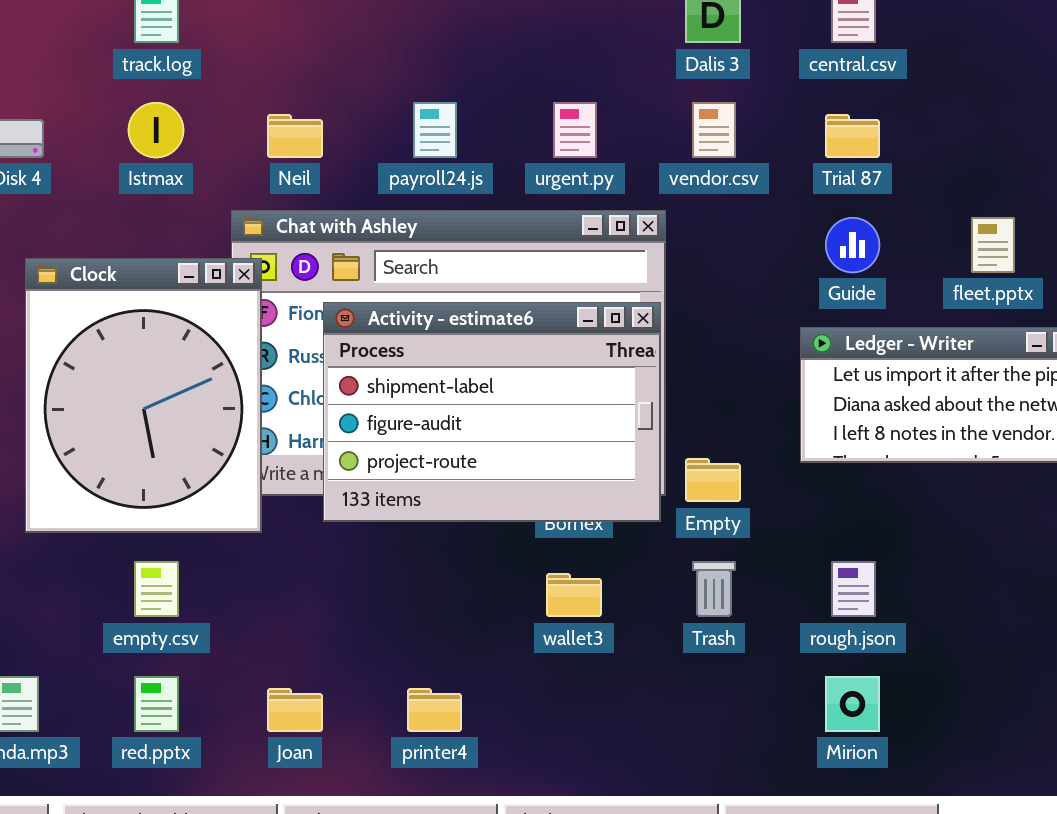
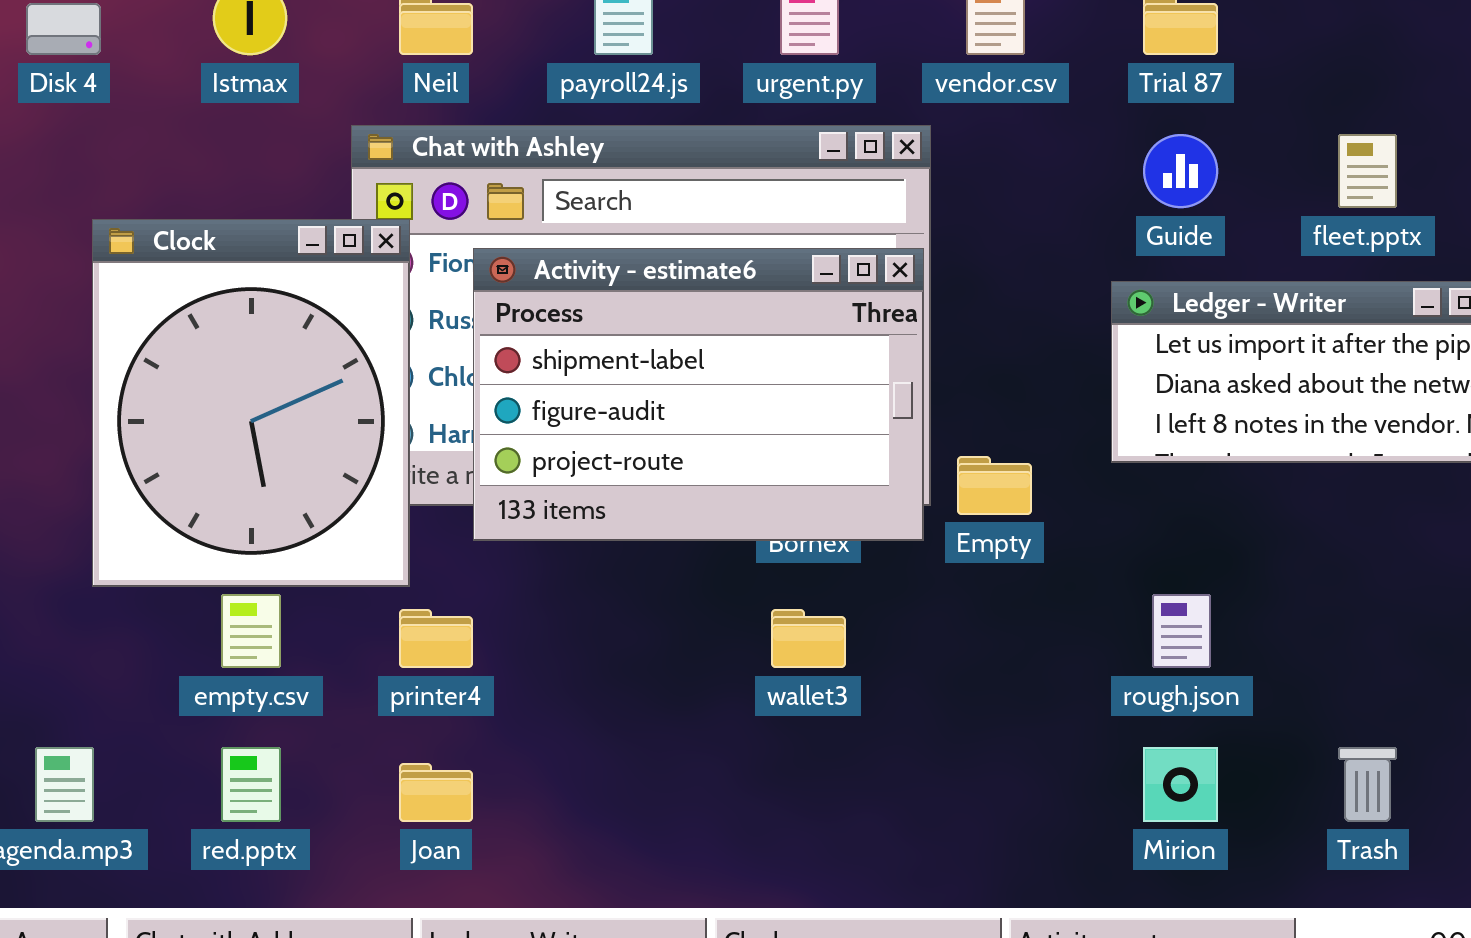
Clock: [25,258,262,533] -> [92,219,410,587], moved
Trash: [692,561,736,617] -> [1338,747,1397,822], moved
printer4: [407,688,462,732] -> [399,609,473,668], moved

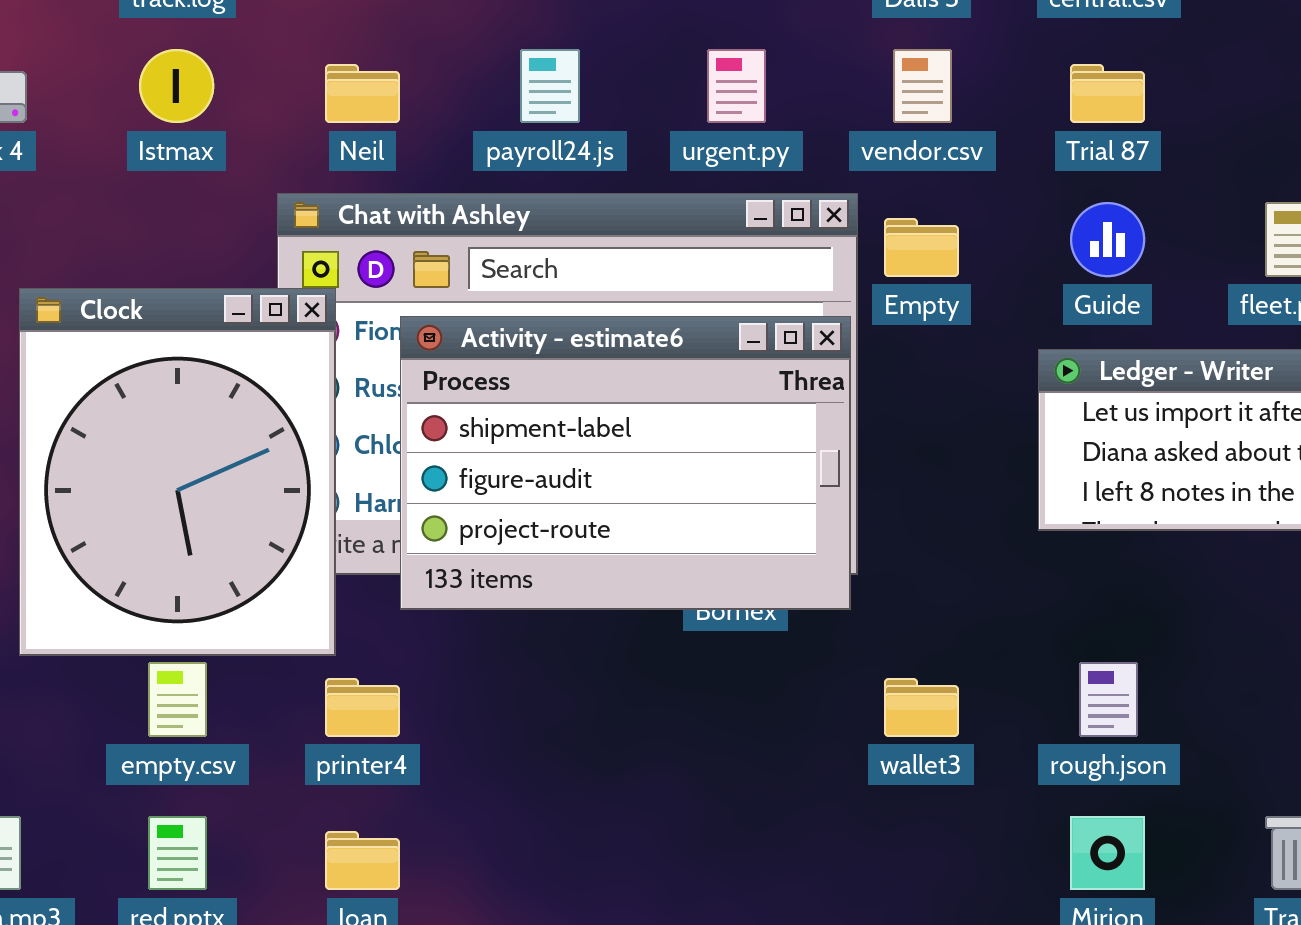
Empty: [957,456,1032,515] -> [884,218,959,277], moved
wallet3: [771,609,846,668] -> [884,678,959,737], moved

